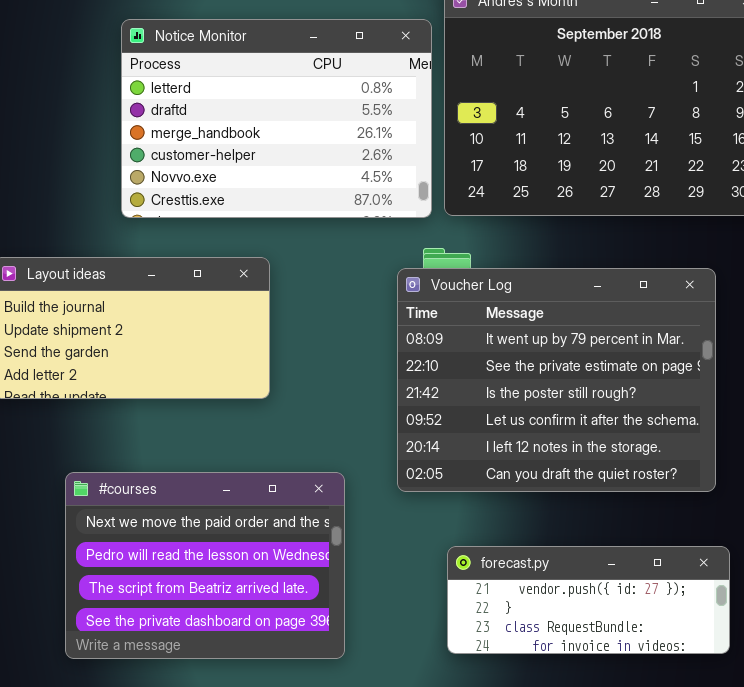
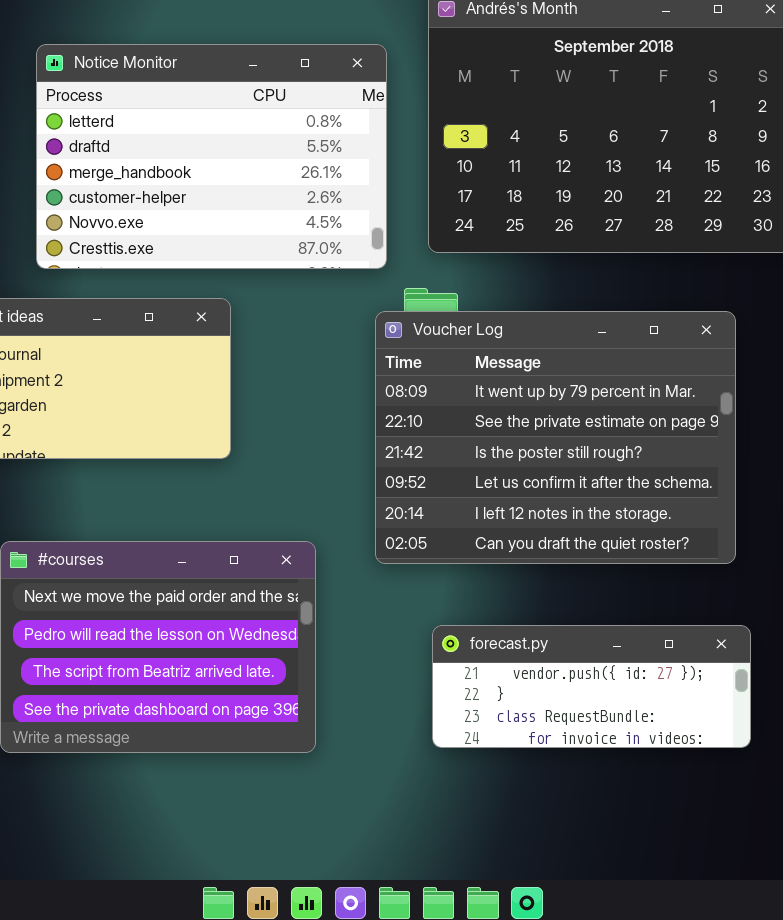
Notice Monitor: [121,19,432,218] -> [36,44,387,269], moved

